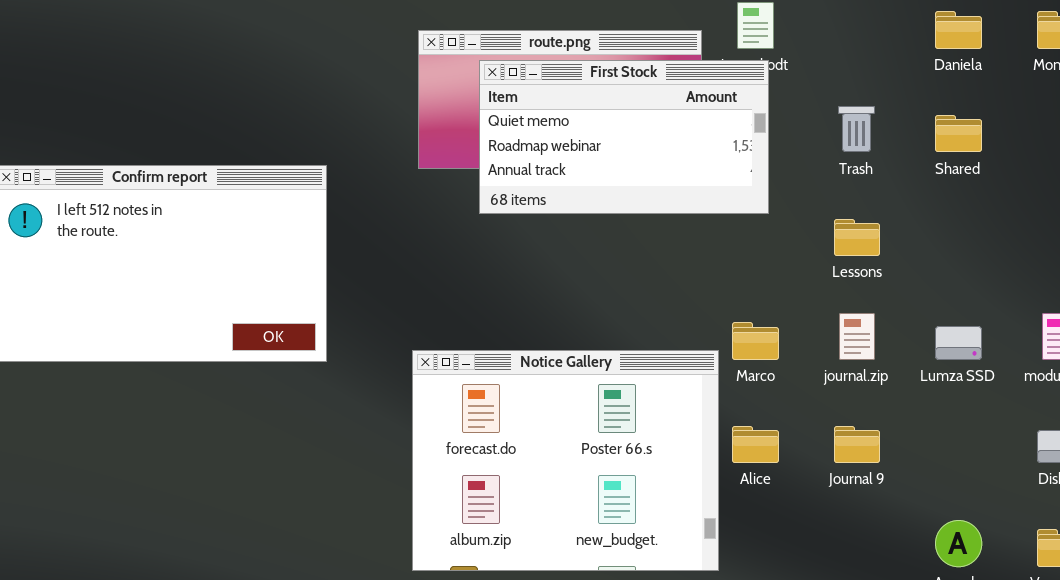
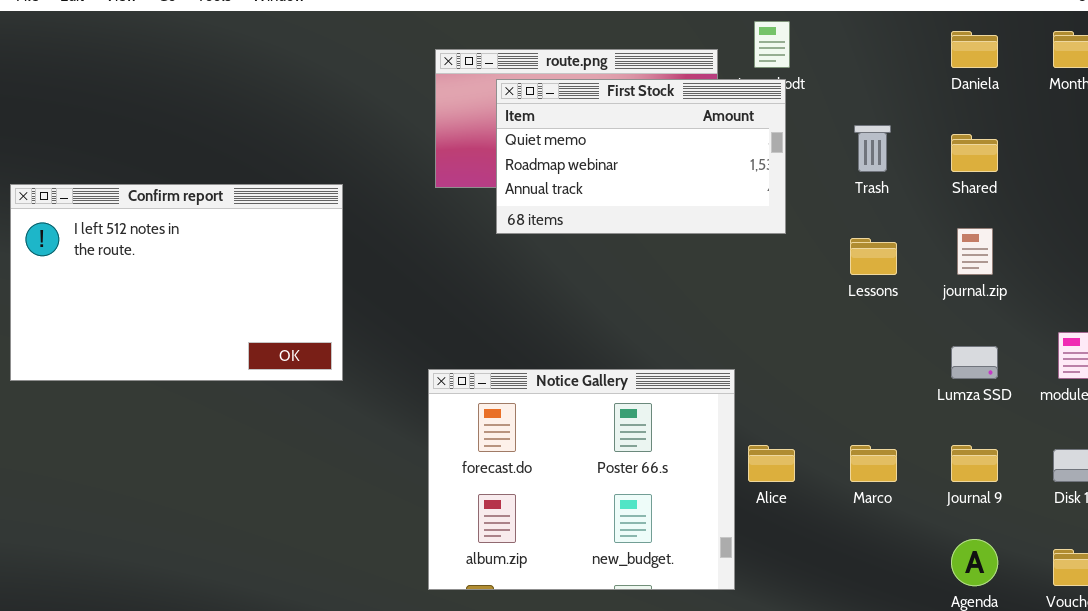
journal.zip: [839,313,875,360] -> [957,228,993,275], moved
Marco: [732,322,779,360] -> [850,445,897,482], moved
Journal 9: [834,426,880,463] -> [951,445,998,482], moved

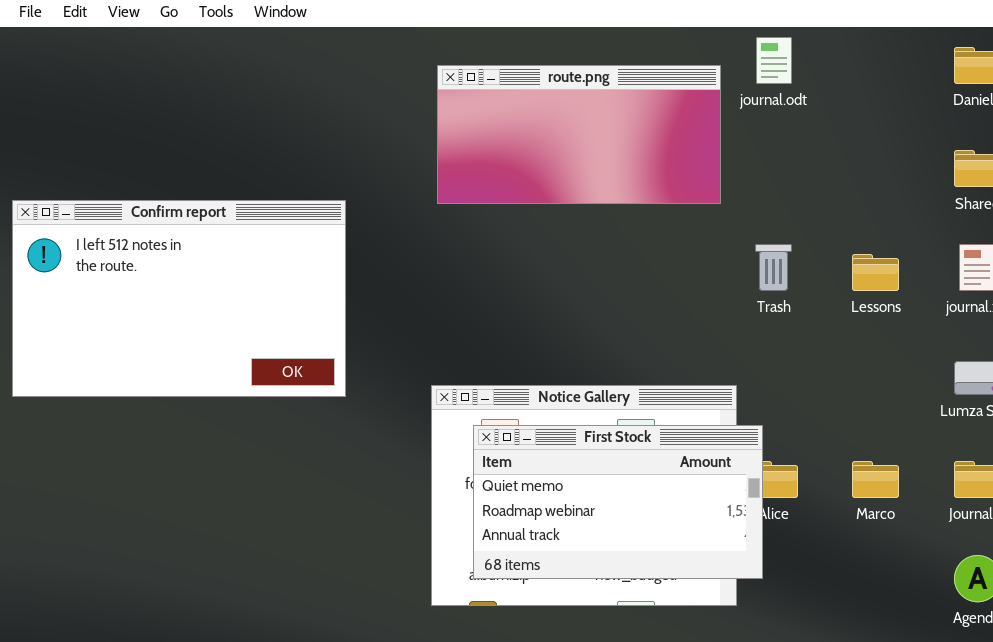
First Stock: [496,79,786,234] -> [473,425,763,579], moved
Trash: [854,125,891,172] -> [755,244,792,291], moved

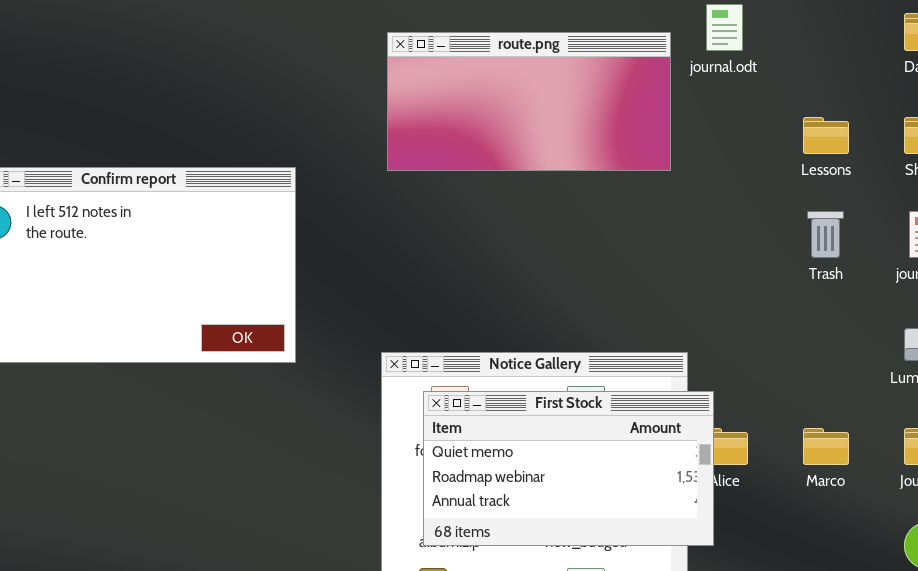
Trash: [755,244,792,291] -> [807,211,844,258], moved
Lessons: [852,254,899,291] -> [803,117,849,154], moved

